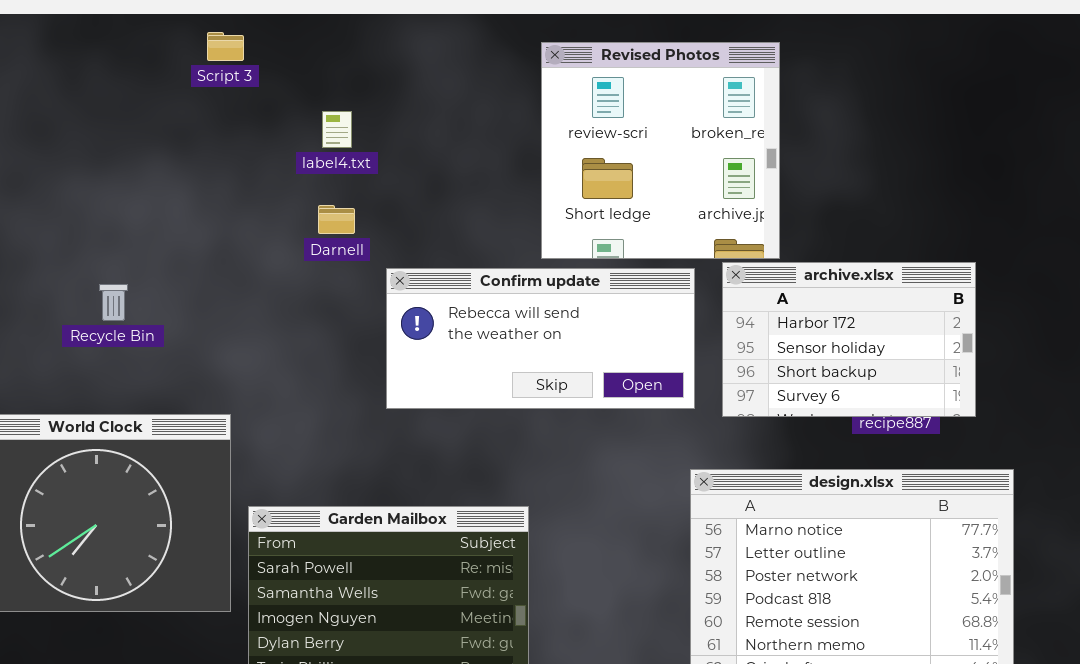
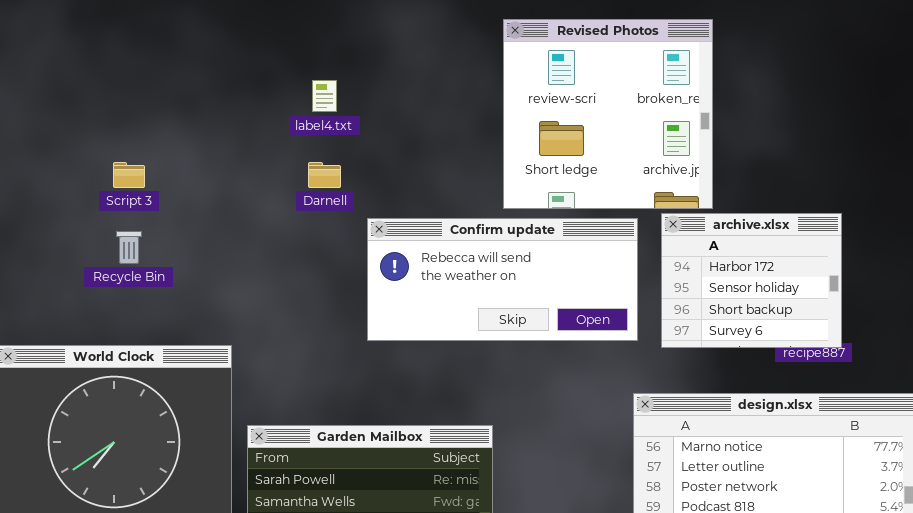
Script 3: [207,32,244,61] -> [113,162,145,188], moved
archive.xlsx: [722,262,976,417] -> [661,213,842,348], resized

